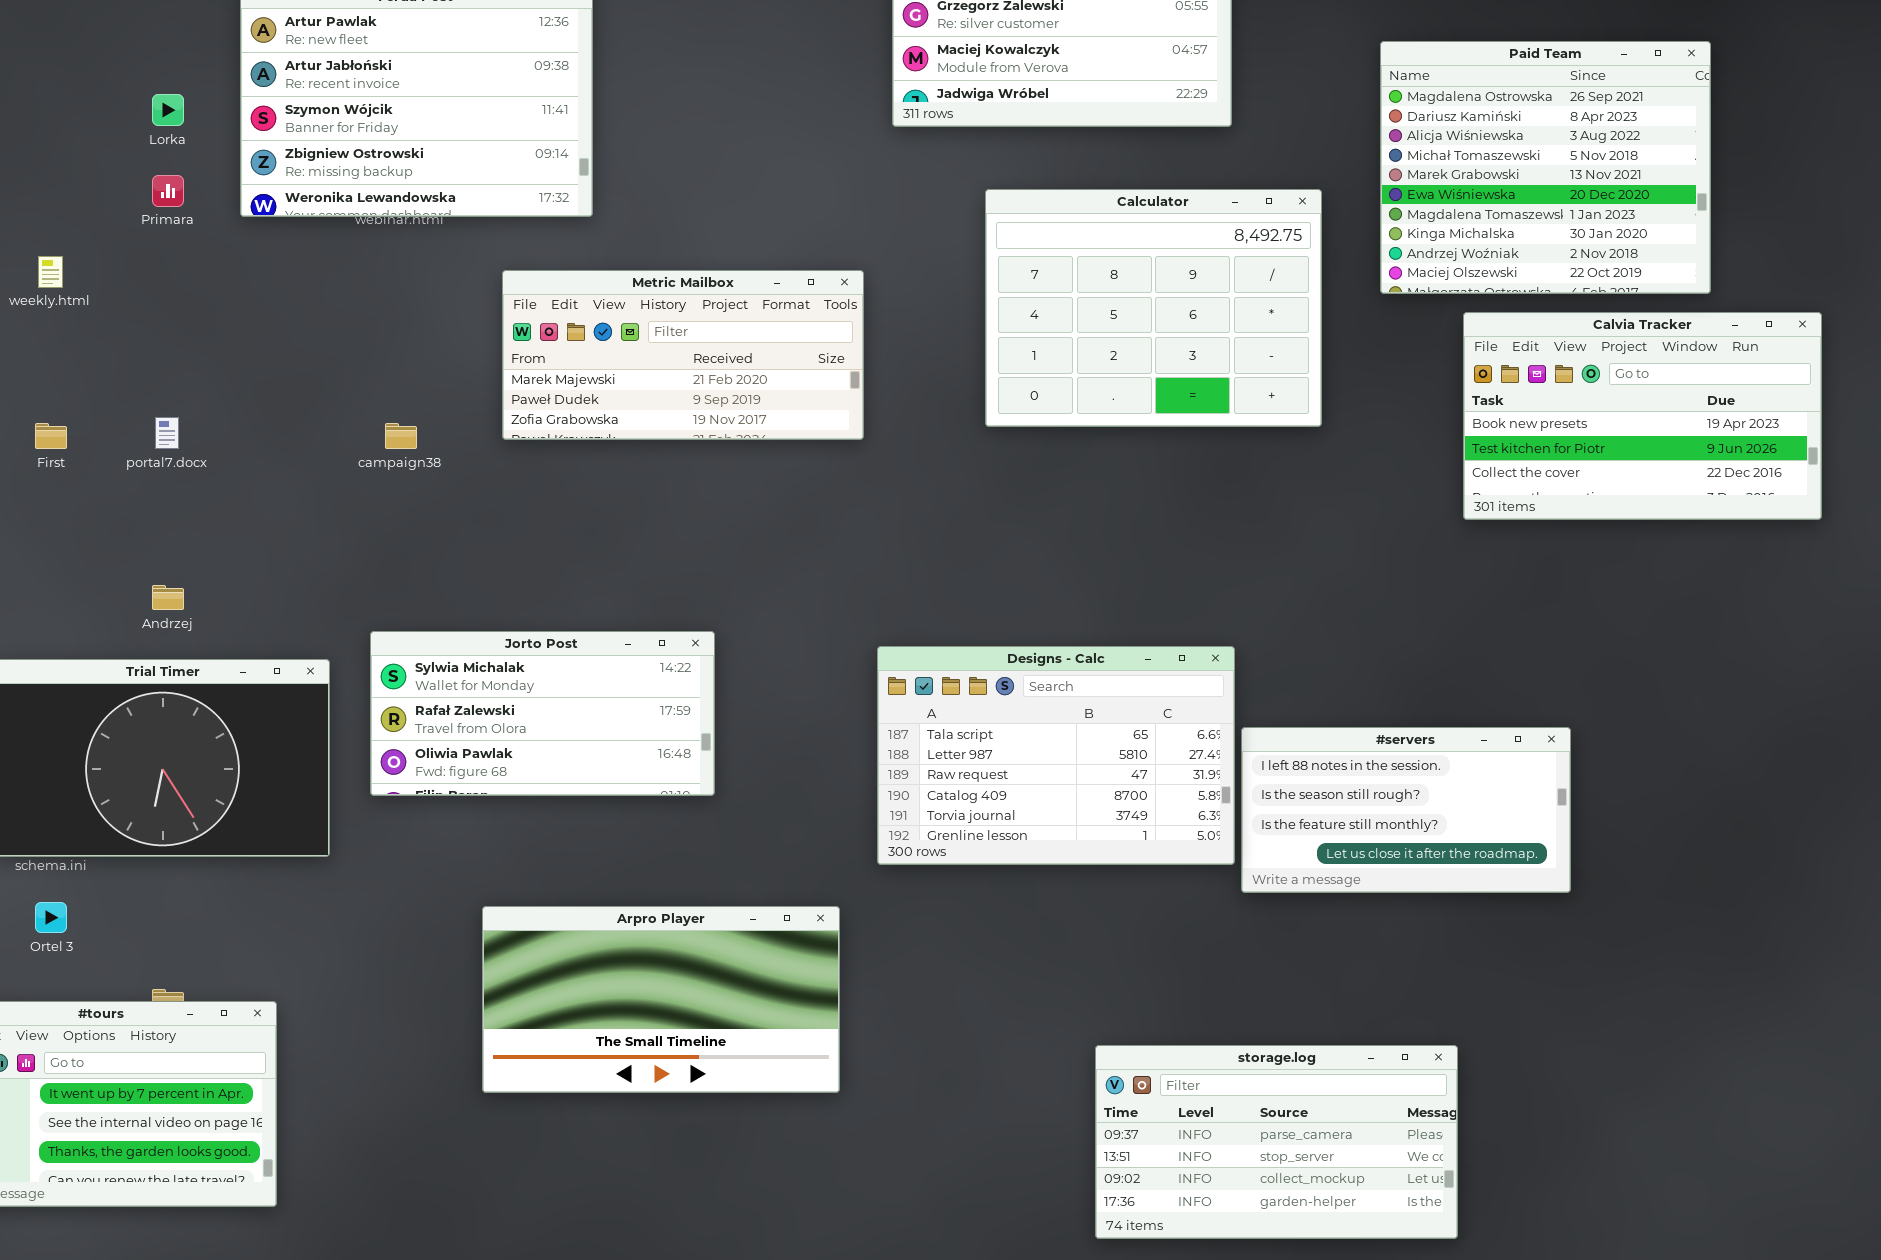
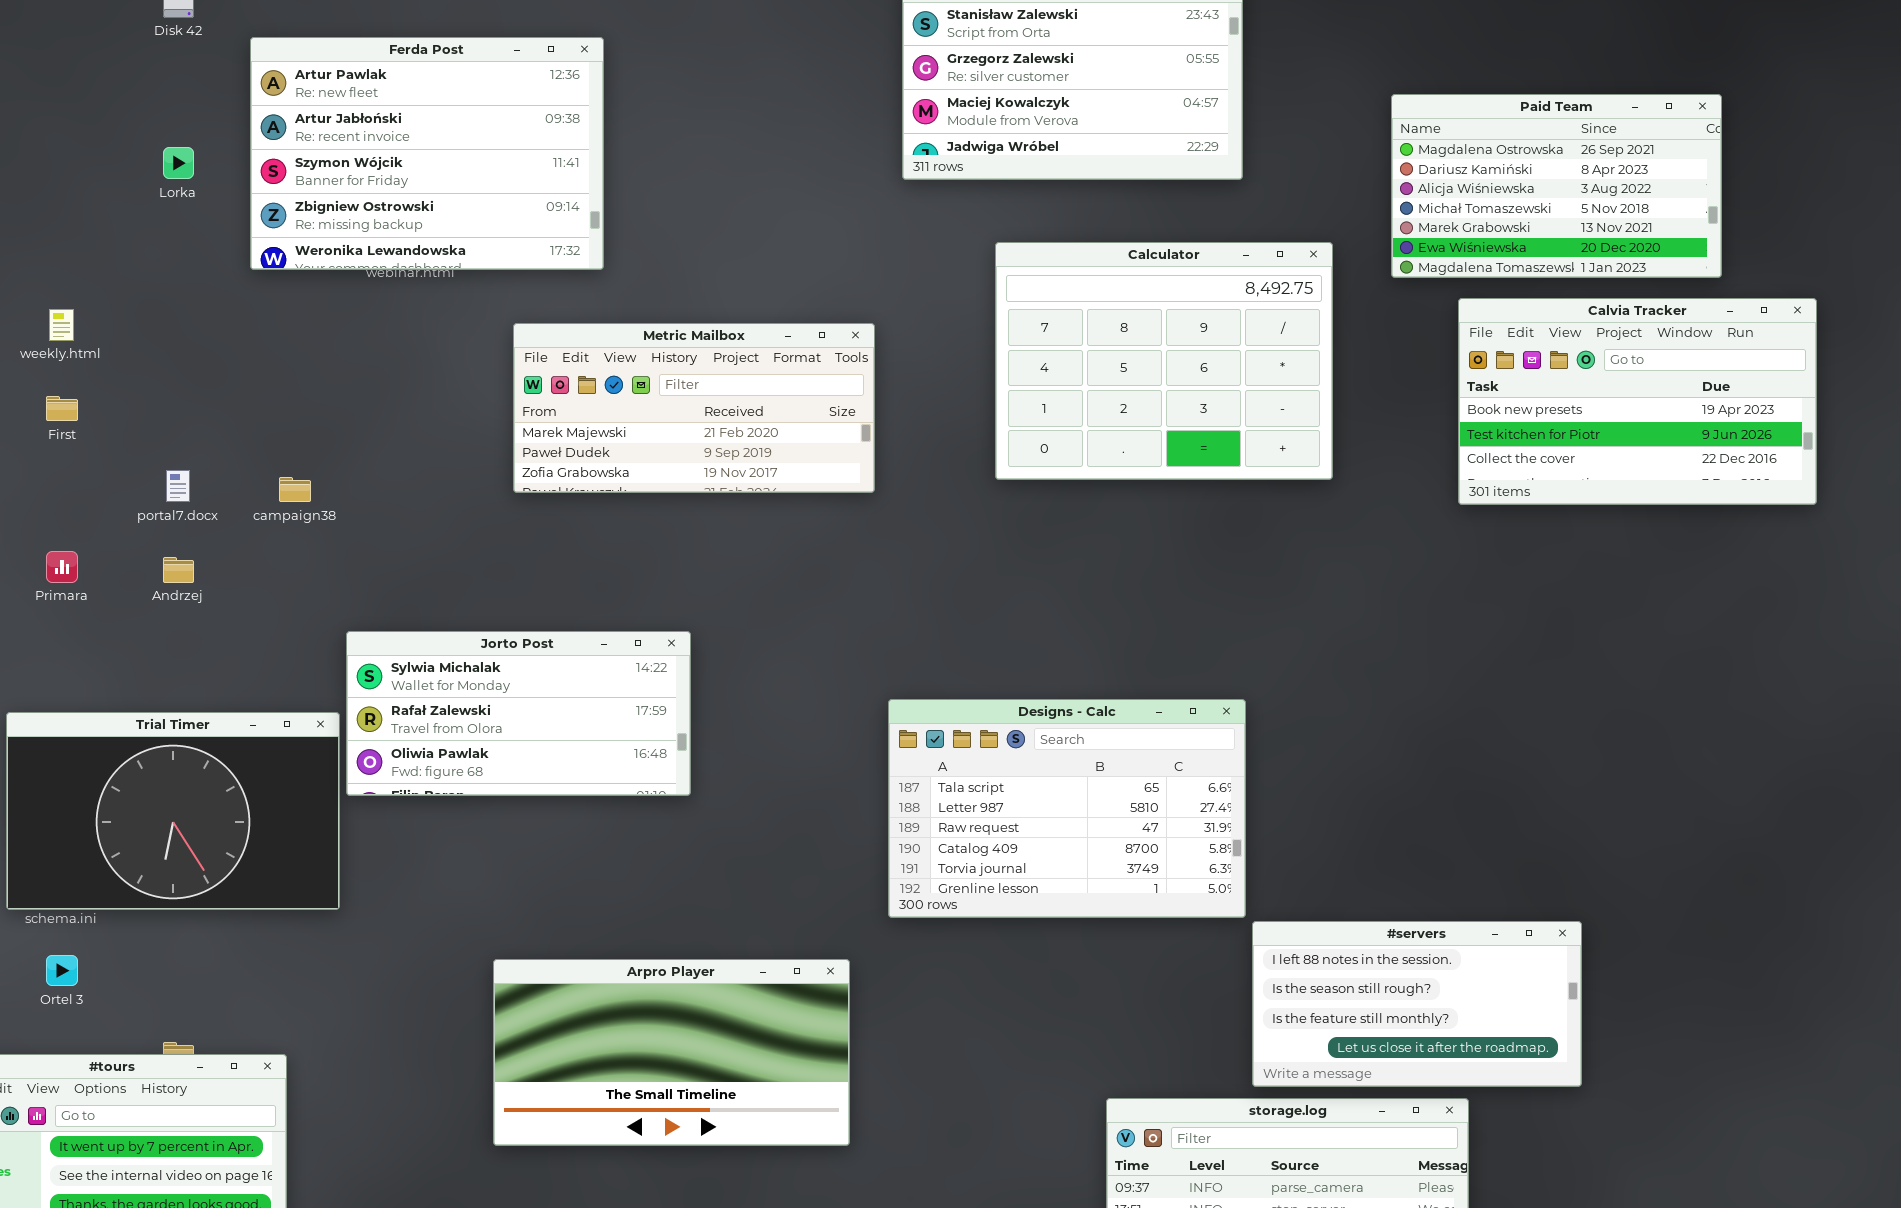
Paid Team: [1380,41,1711,294] -> [1391,94,1722,278], resized
Primara: [152,175,184,207] -> [46,551,78,583], moved
Calvia Tracker: [1463,312,1822,520] -> [1458,298,1817,505], moved
First: [35,423,67,449] -> [46,396,78,421], moved
campaign38: [385,423,417,449] -> [279,477,311,502], moved
Andrzej: [152,585,184,610] -> [163,557,194,583], moved
Jorto Post: [370,631,715,796] -> [346,631,691,796], moved
#servers: [1241,727,1571,893] -> [1252,921,1582,1087], moved

